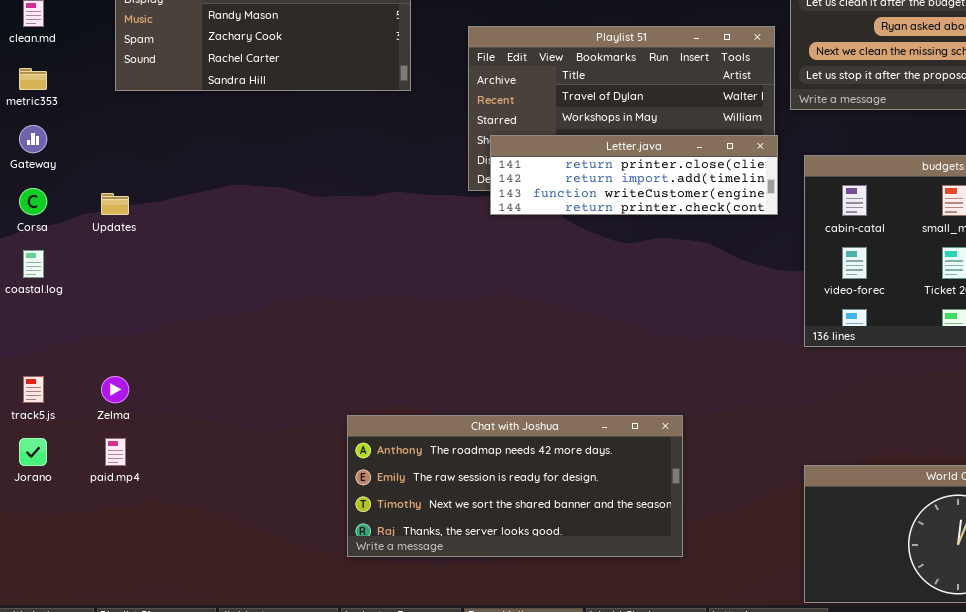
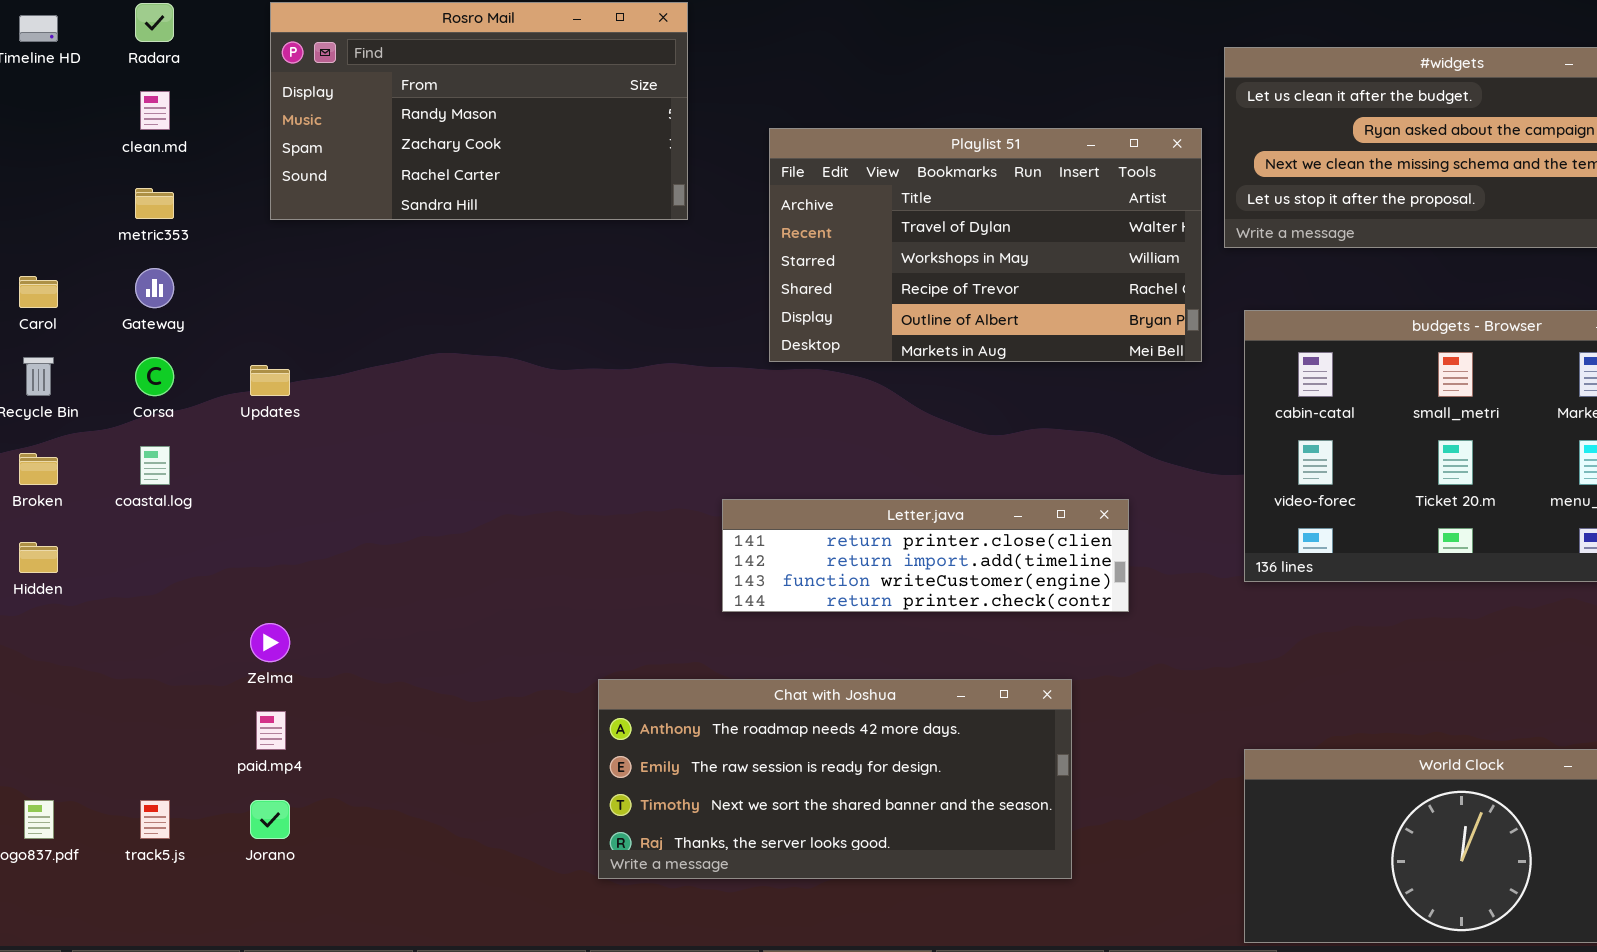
Letter.java: [490,135,778,215] -> [722,499,1129,612], moved
track5.js: [23,376,44,403] -> [140,800,170,839], moved
Jorano: [19,438,47,466] -> [250,800,290,839], moved

